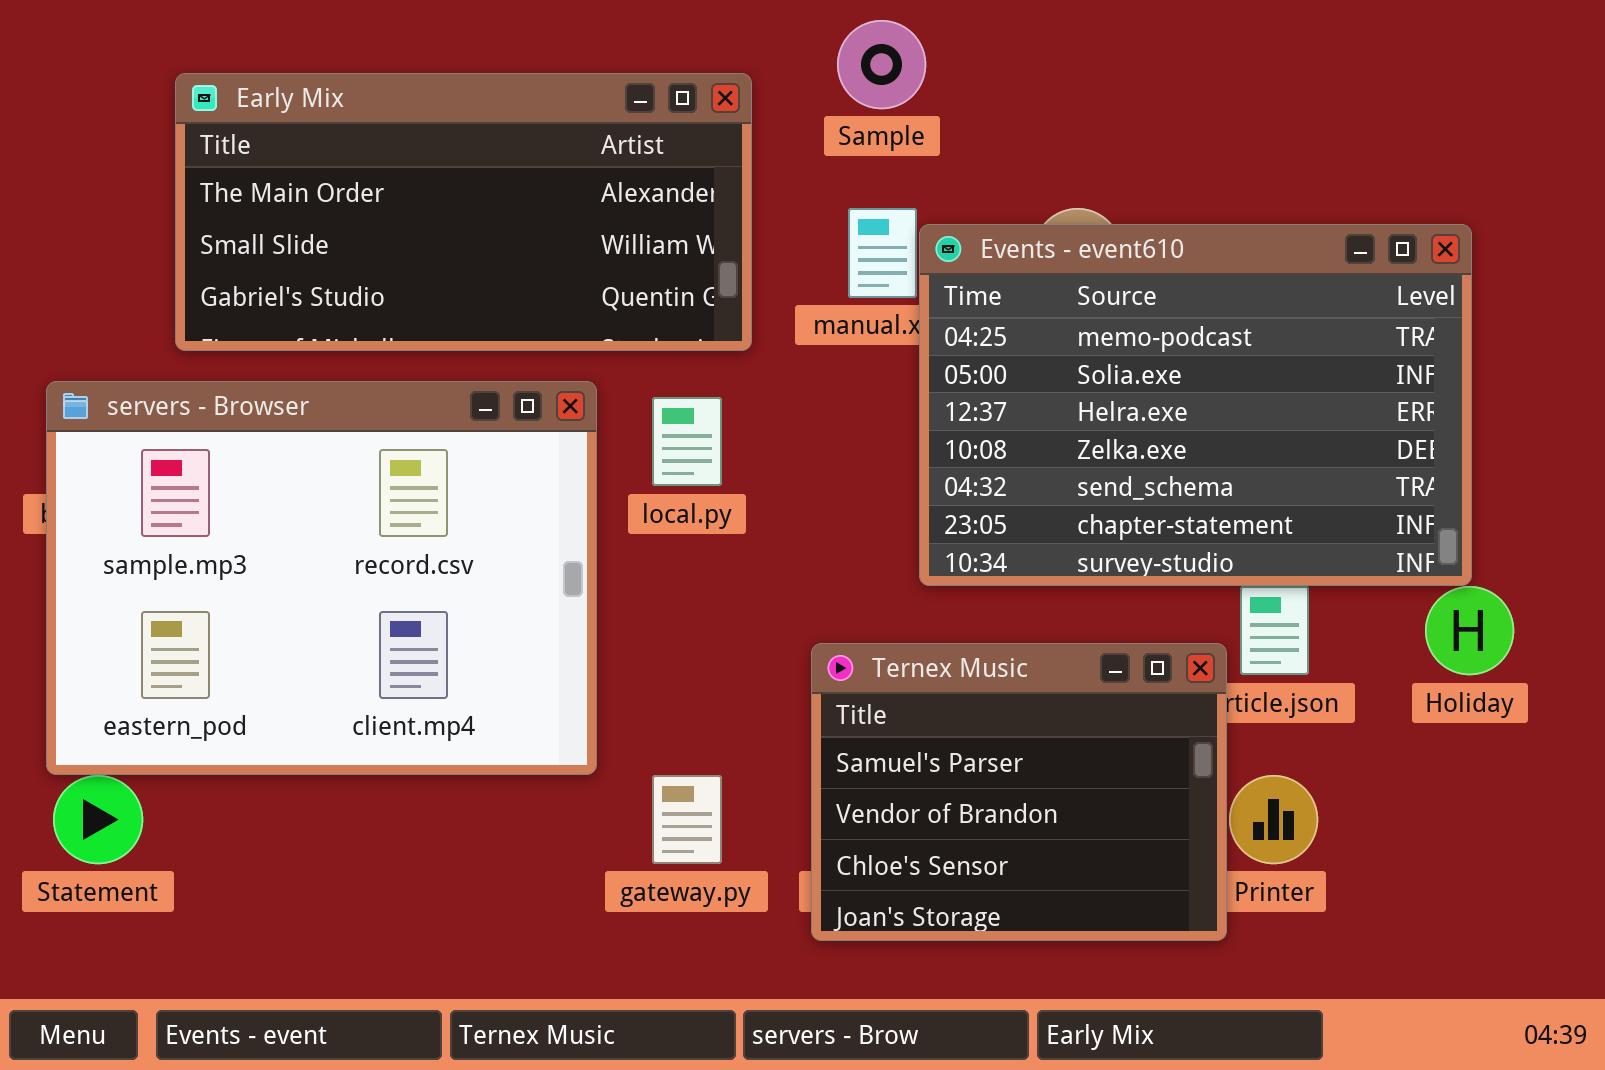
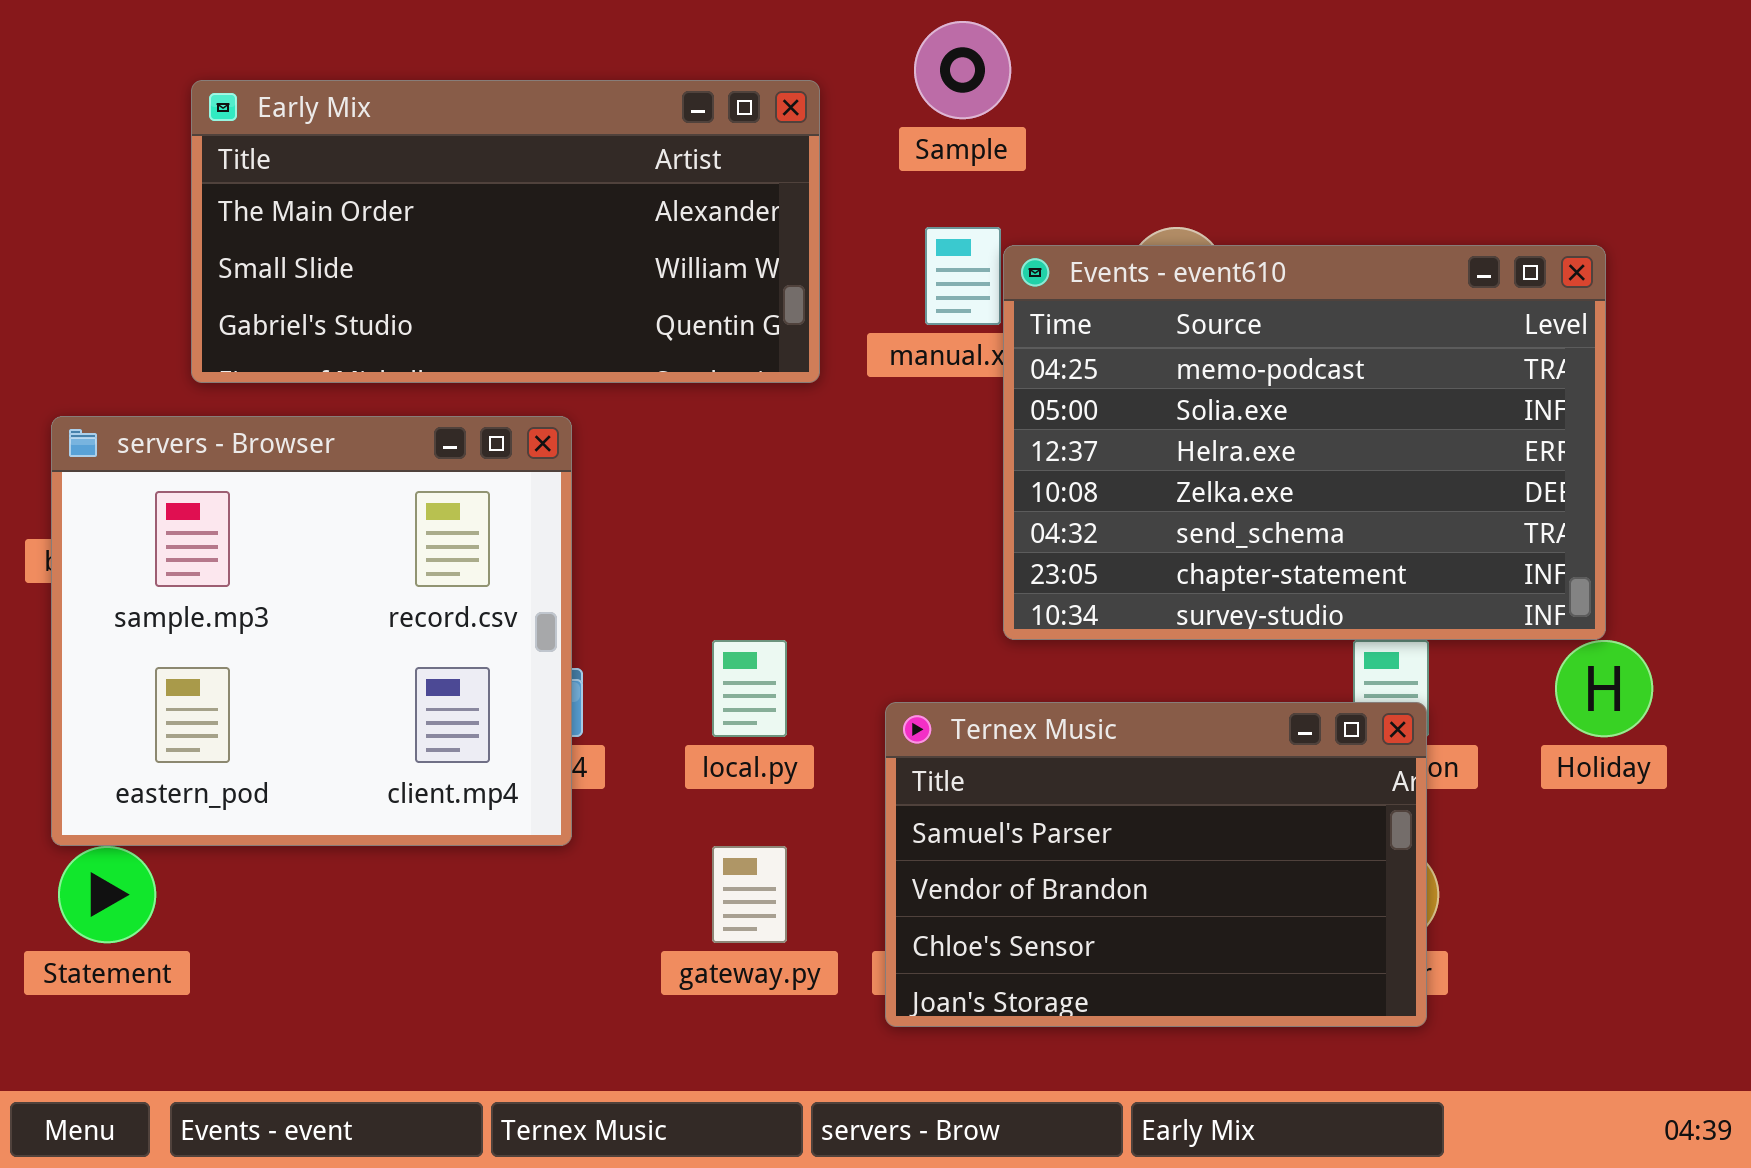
servers - Browser: [46,381,597,775] -> [51,416,572,846], resized
local.py: [652,397,722,486] -> [712,640,787,737], moved
Ternex Music: [811,643,1227,941] -> [885,702,1427,1027], resized

